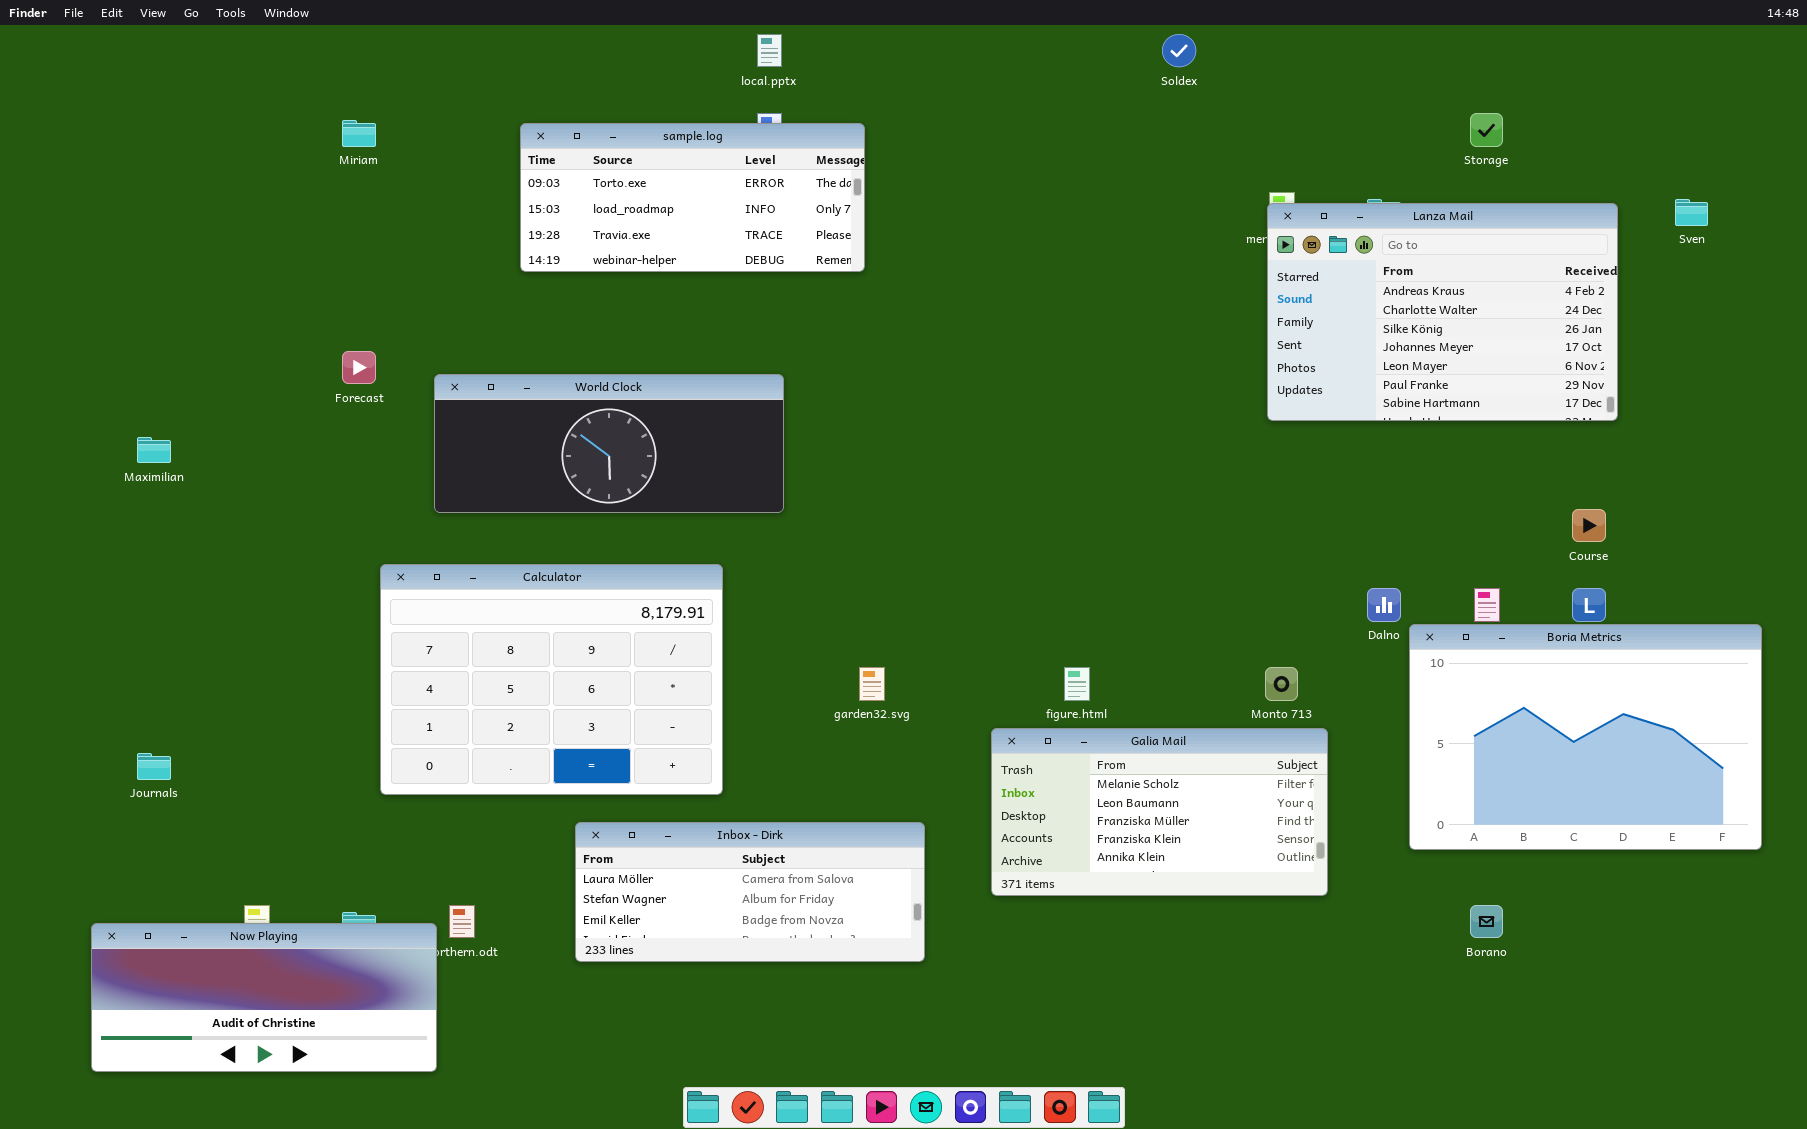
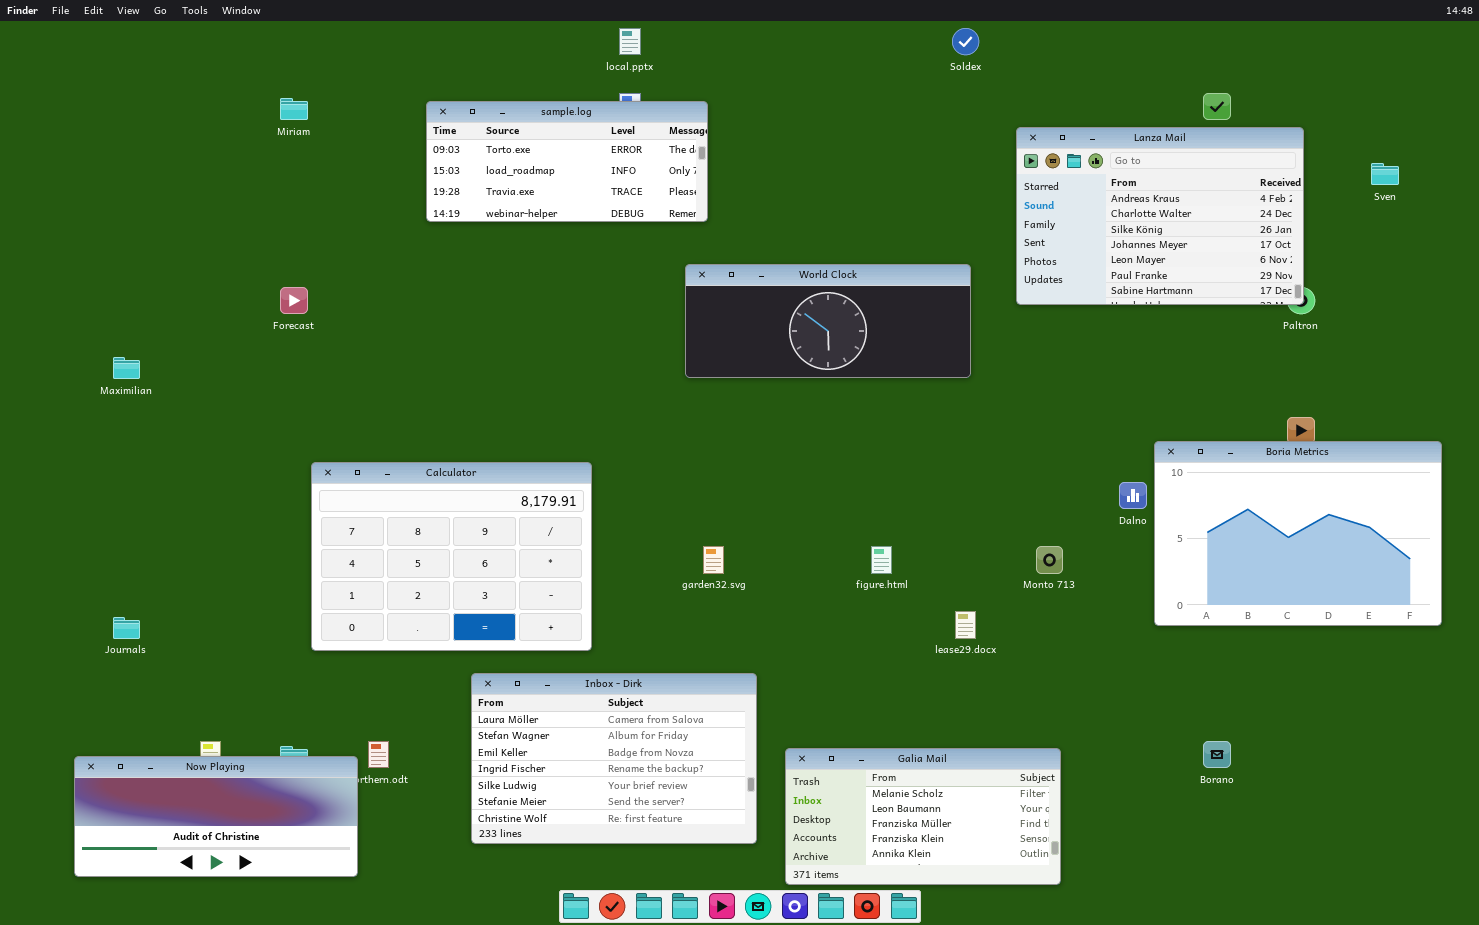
Lanza Mail: [1267,203,1618,421] -> [1016,127,1304,305], moved
World Clock: [434,374,784,513] -> [685,264,971,378], moved
Boria Metrics: [1409,624,1762,850] -> [1154,441,1442,626], moved
Galia Mail: [991,728,1328,896] -> [785,748,1061,885], moved
Inbox - Dirk: [575,822,925,962] -> [471,673,757,844], resized

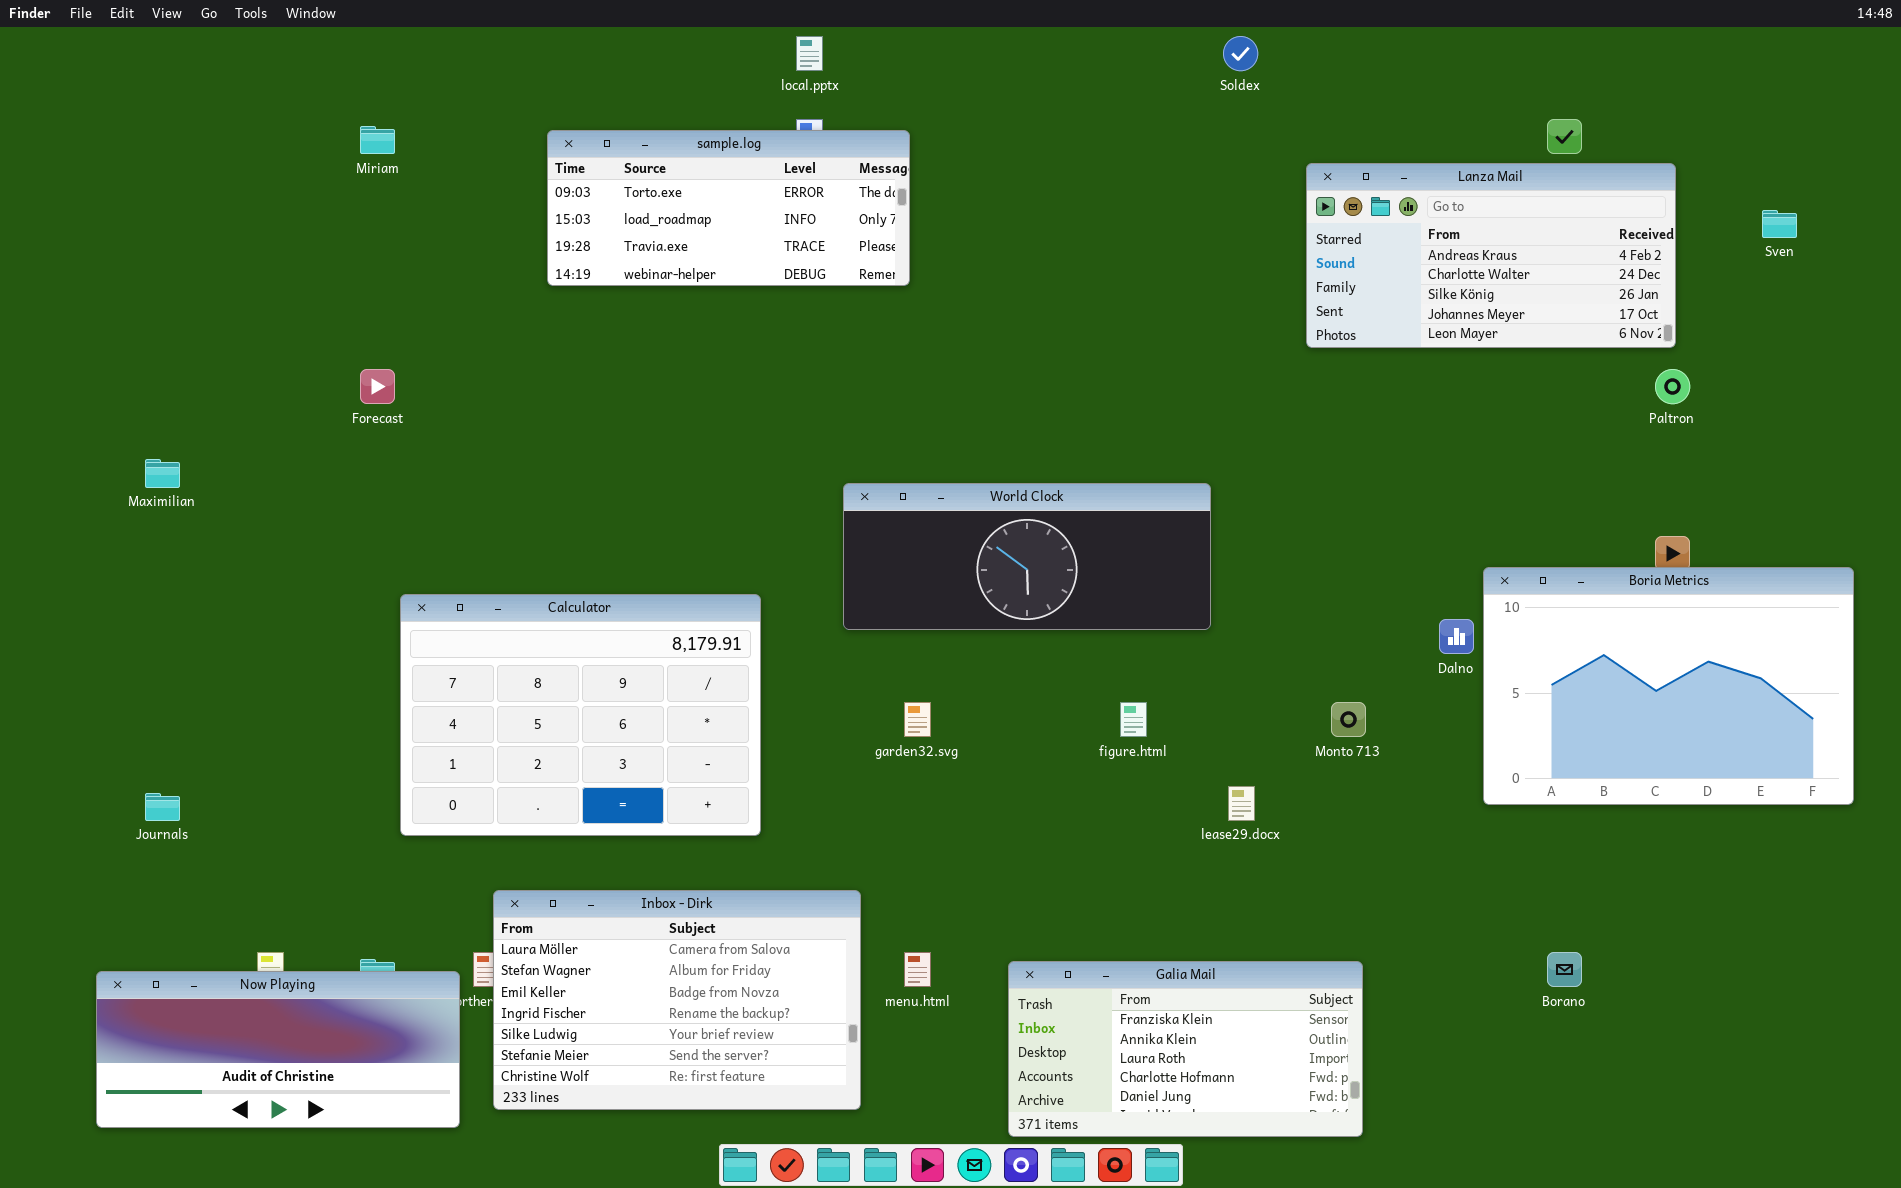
Lanza Mail: [1016,127,1304,305] -> [1306,163,1676,348], resized
World Clock: [685,264,971,378] -> [843,483,1211,630], moved
Inbox - Dirk: [471,673,757,844] -> [493,890,861,1110], moved
Galia Mail: [785,748,1061,885] -> [1008,961,1363,1137], scrolled down 3 rows

